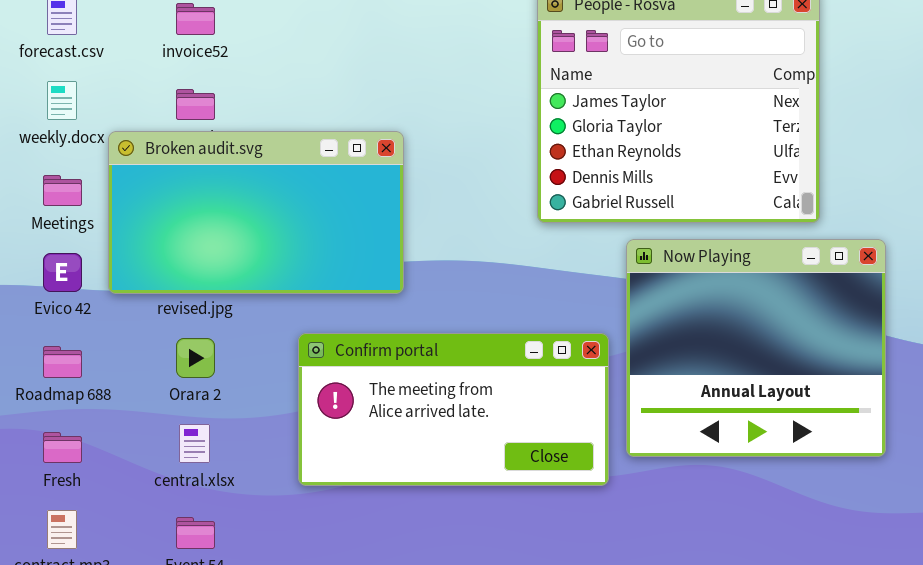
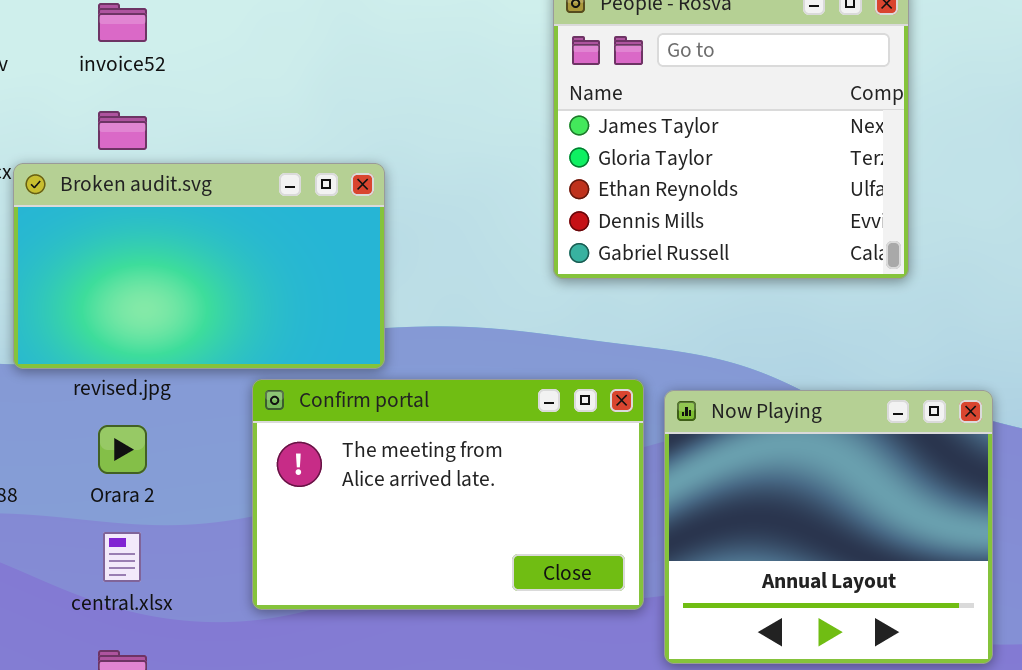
Now Playing: [626,239,886,457] -> [664,390,993,664], moved
Confirm portal: [298,333,609,486] -> [252,379,644,610], resized

